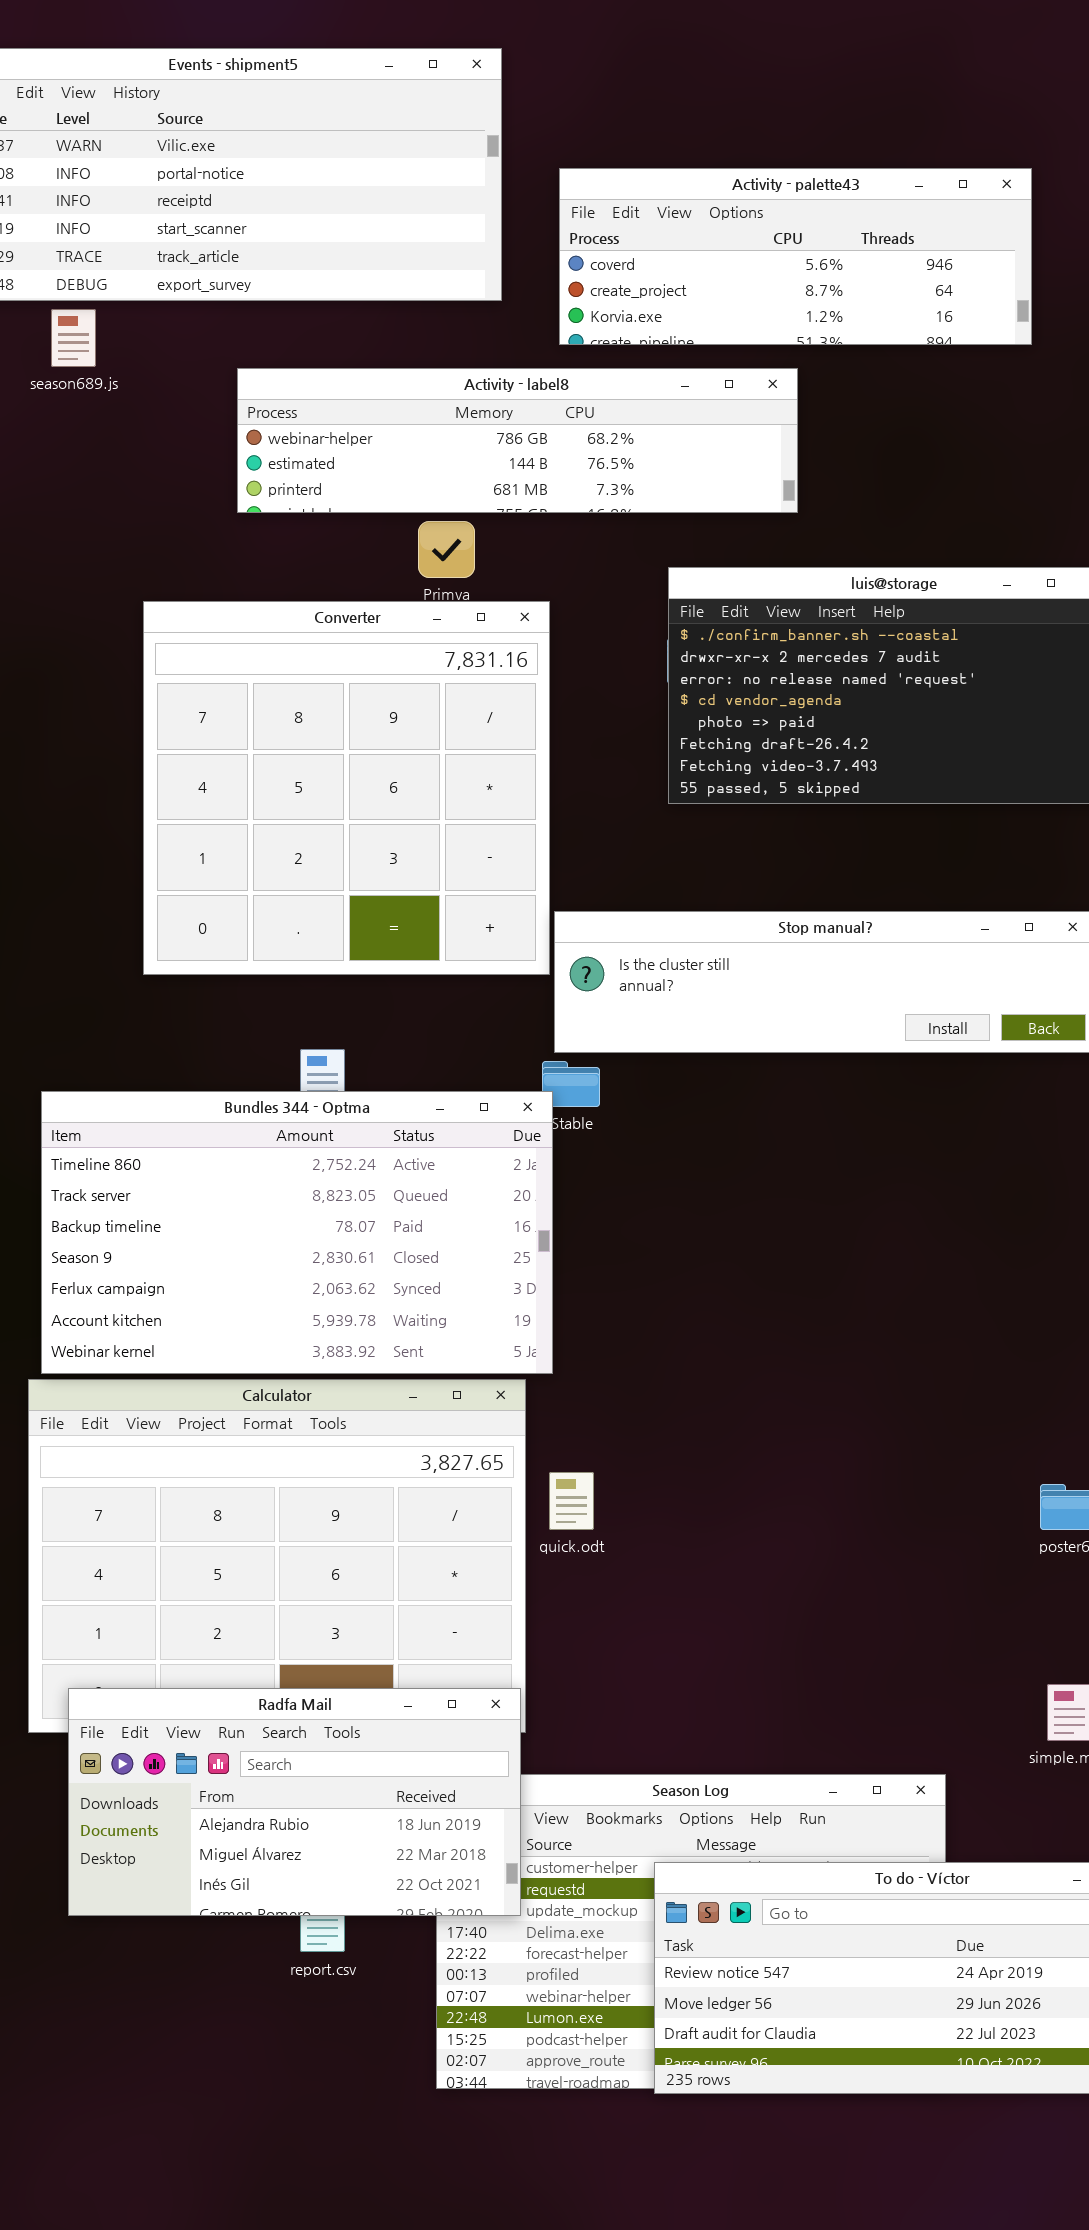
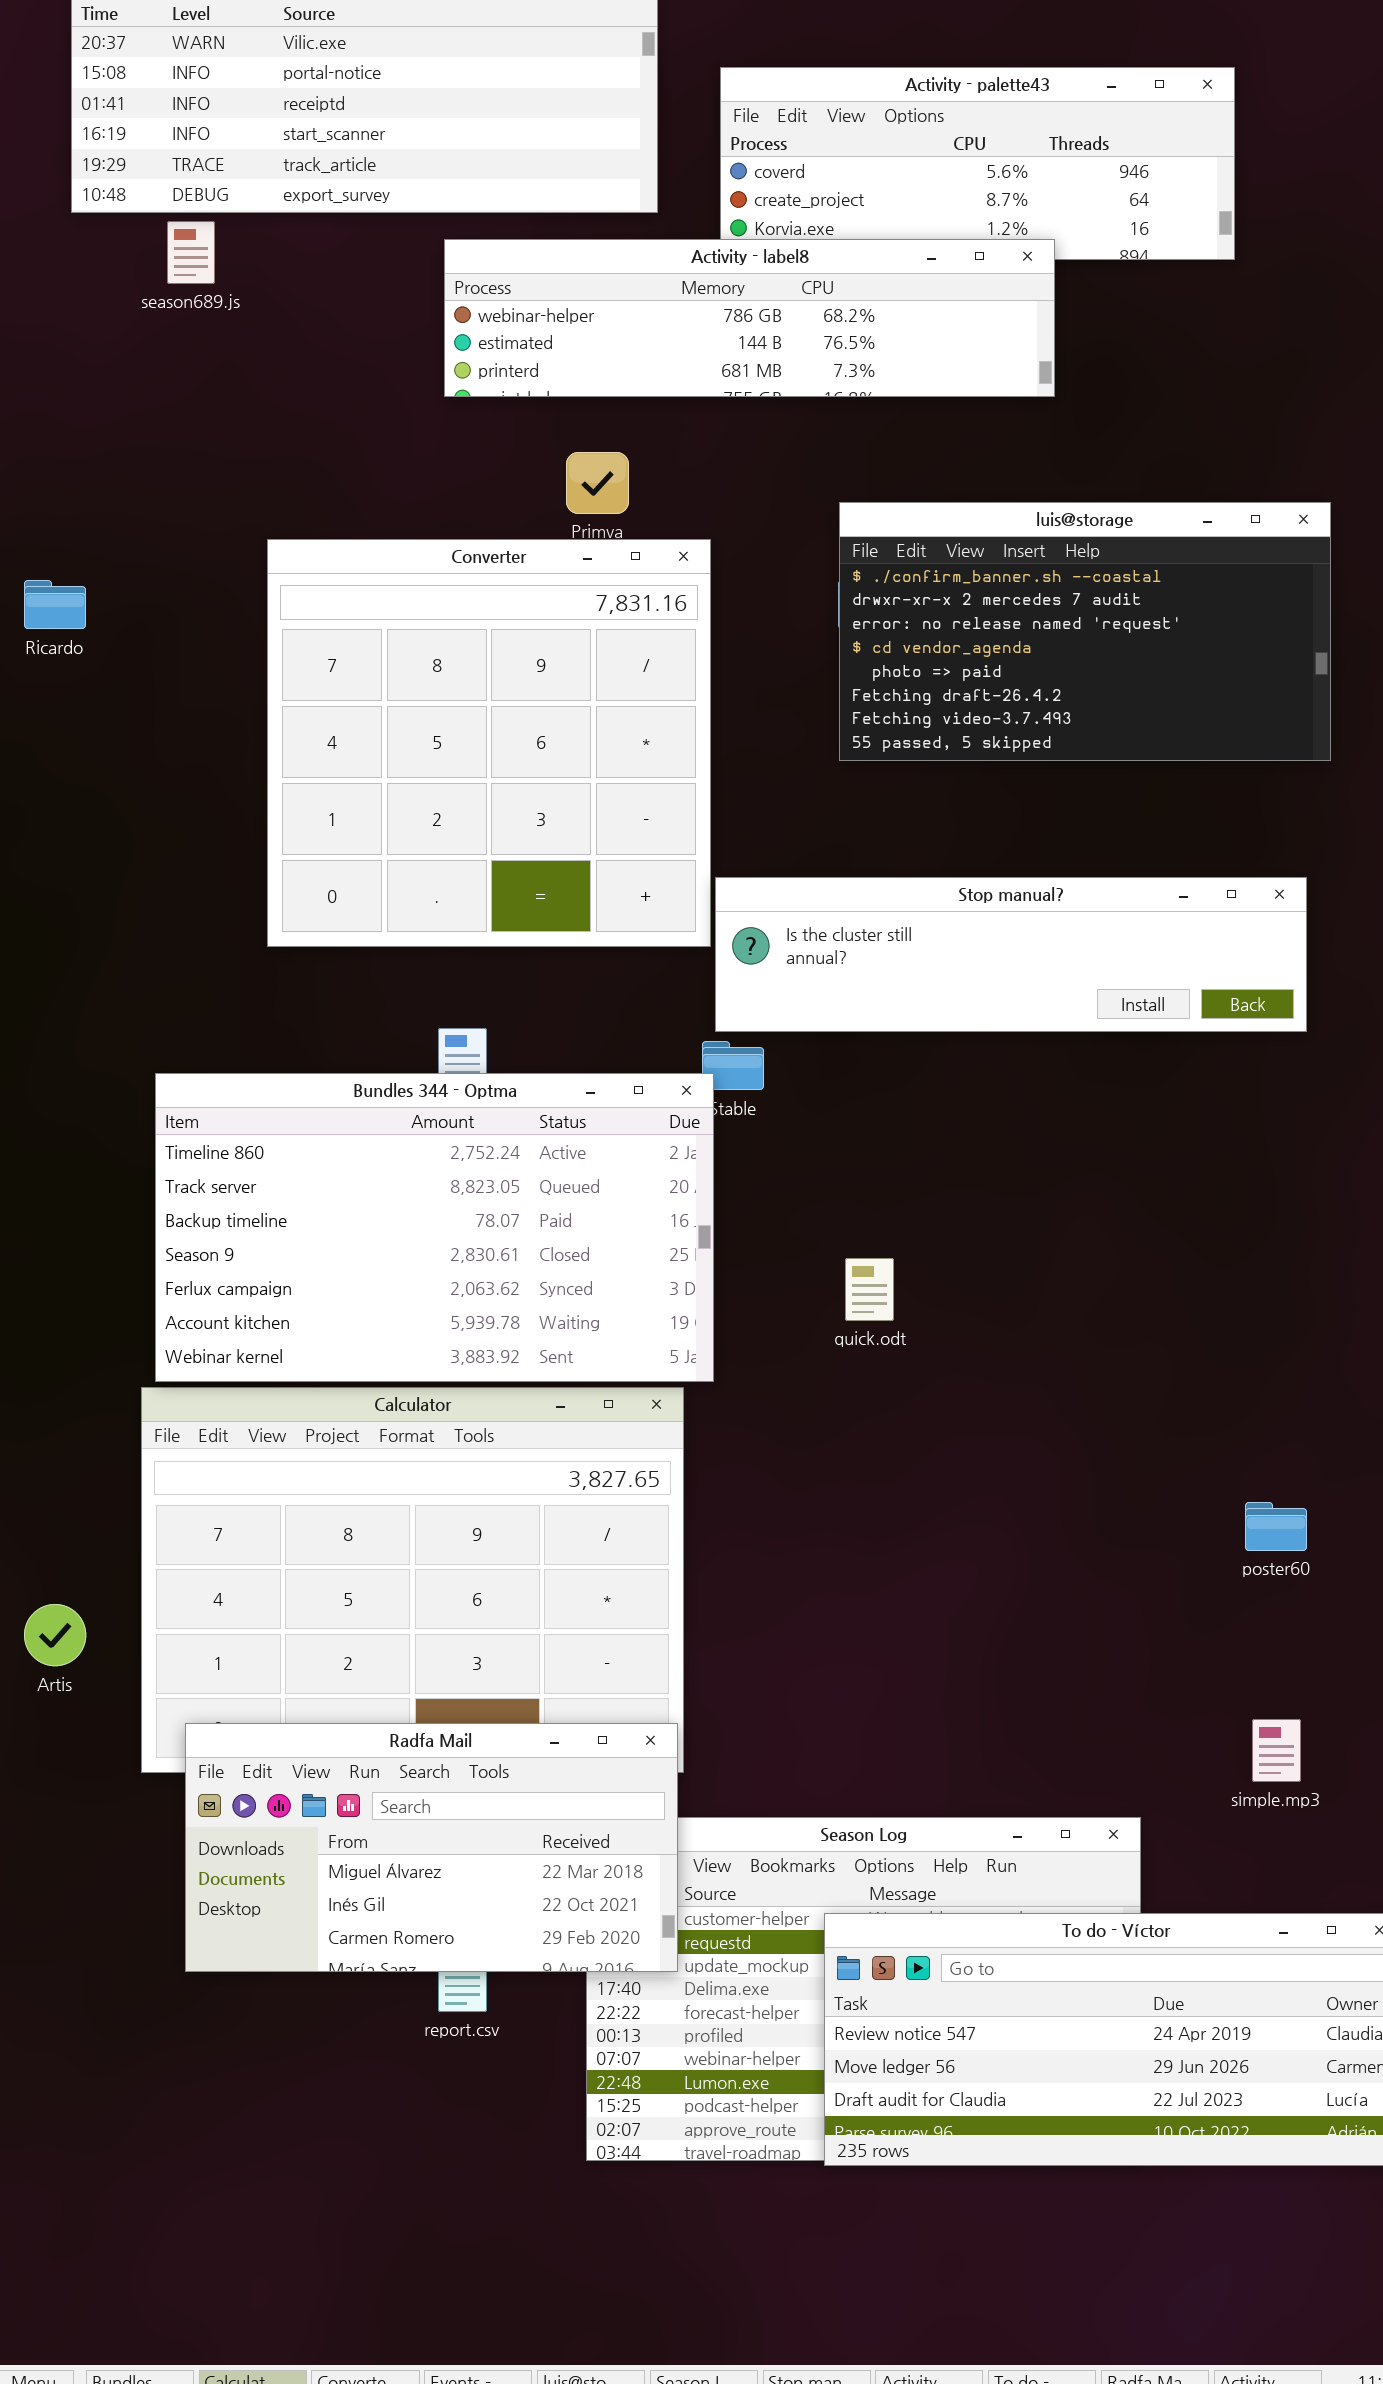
Activity - label8: [237,368,798,513] -> [444,239,1055,397], moved
quick.odt: [549,1472,594,1530] -> [845,1258,894,1321], moved
Radfa Mail: [68,1688,521,1916] -> [185,1723,678,1972], scrolled down 1 row

